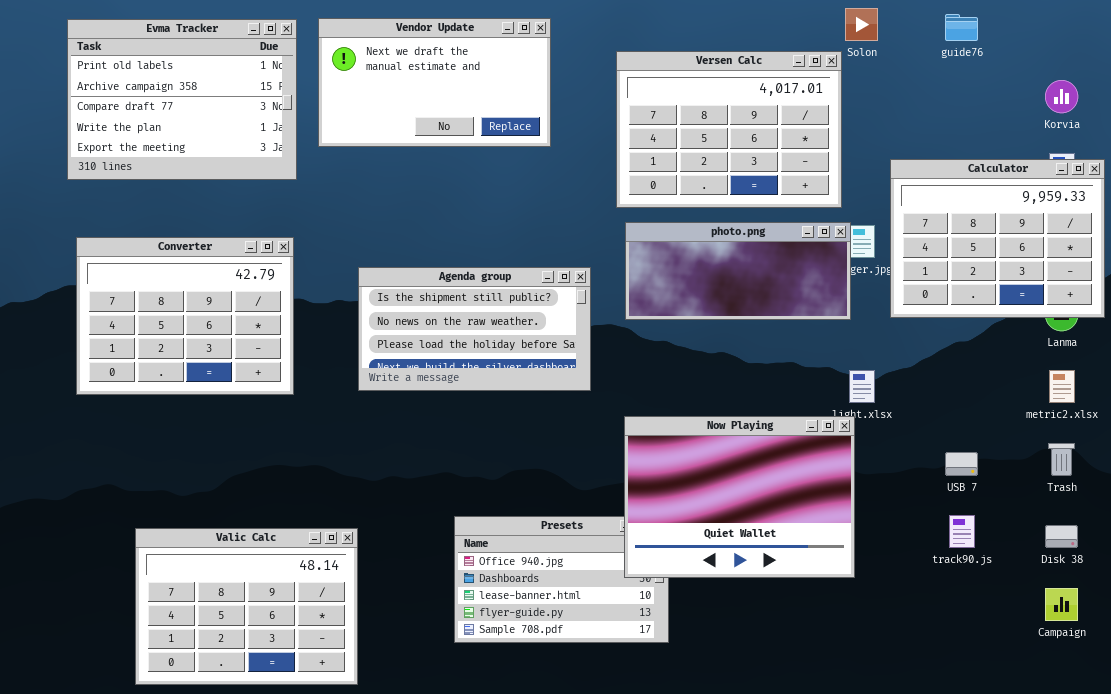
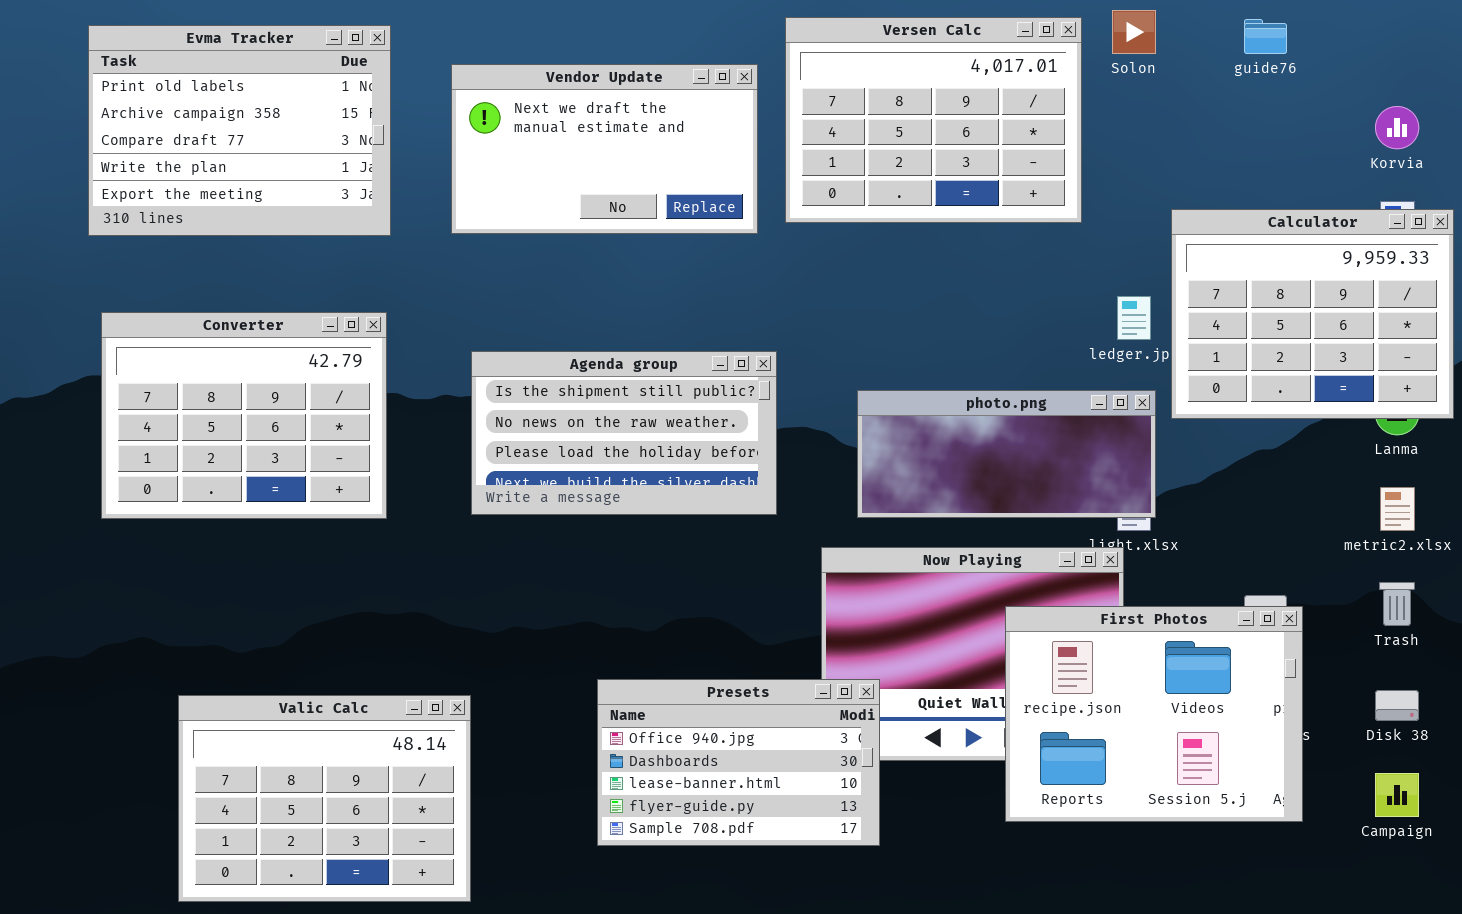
Vendor Update: [318,18,551,147] -> [451,64,758,234], moved
Versen Calc: [616,51,842,208] -> [785,17,1082,223], moved
photo.png: [625,222,851,320] -> [857,390,1156,518], moved
First Photos: none -> [1005,606,1303,822], opened
Presets: [454,516,669,643] -> [597,679,880,846], raised

